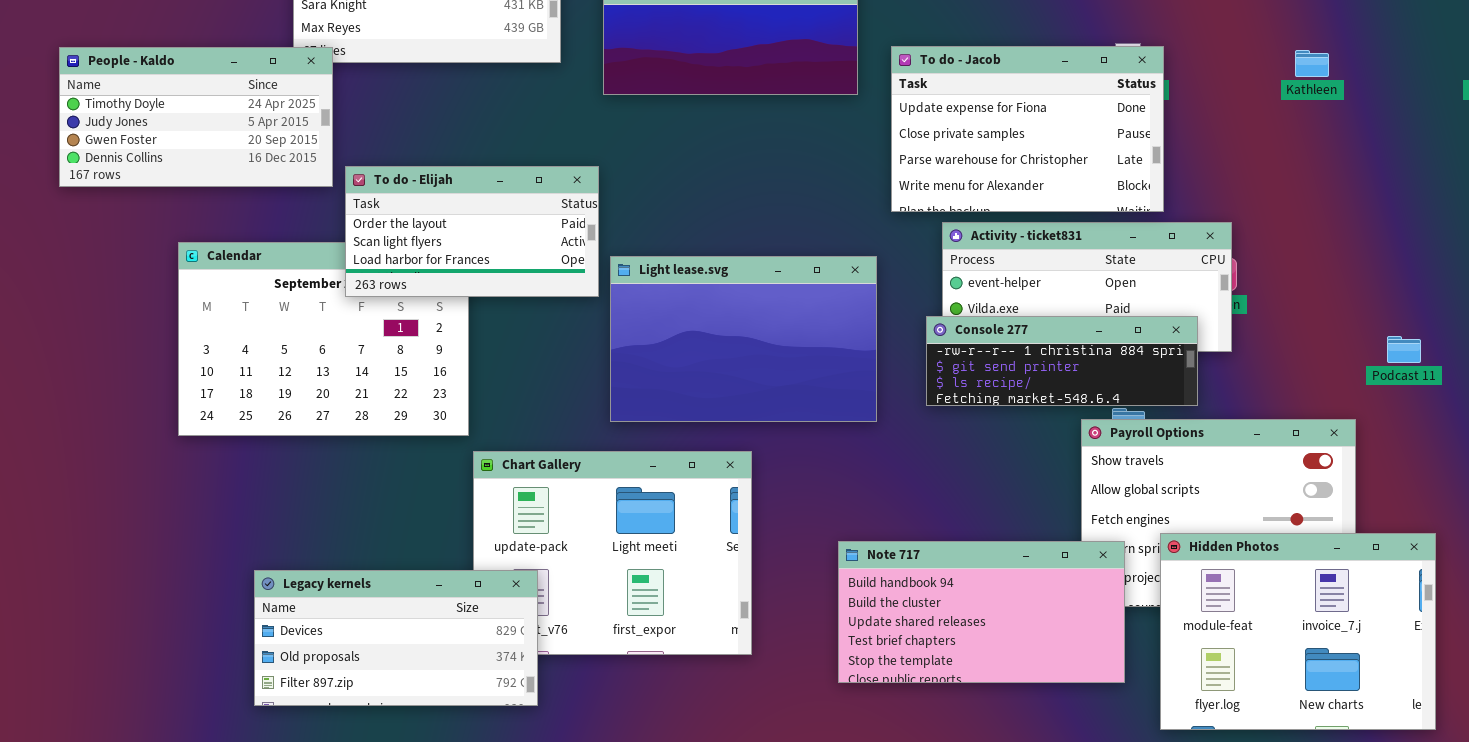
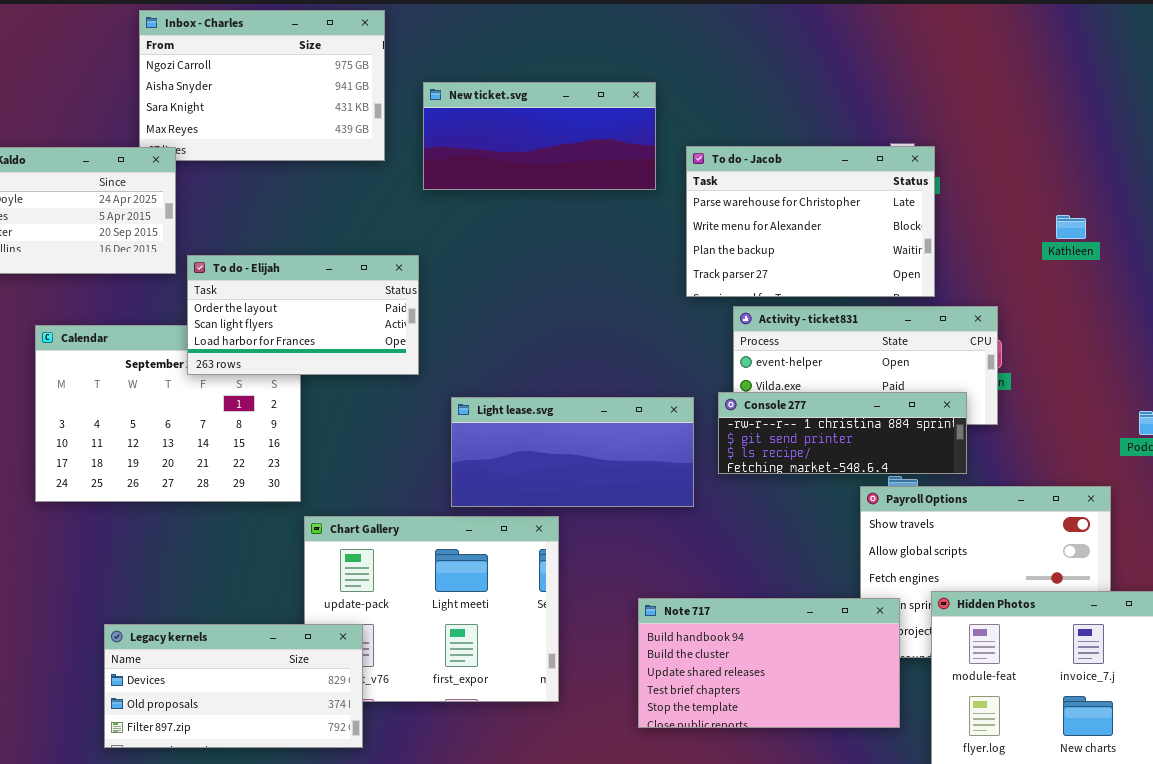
To do - Jacob: [891,46,1164,212] -> [686,146,935,297], scrolled down 2 rows
Kathleen: [1295,50,1329,77] -> [1056,215,1086,239], moved
Light lease.svg: [610,256,877,422] -> [451,397,694,507], moved, resized

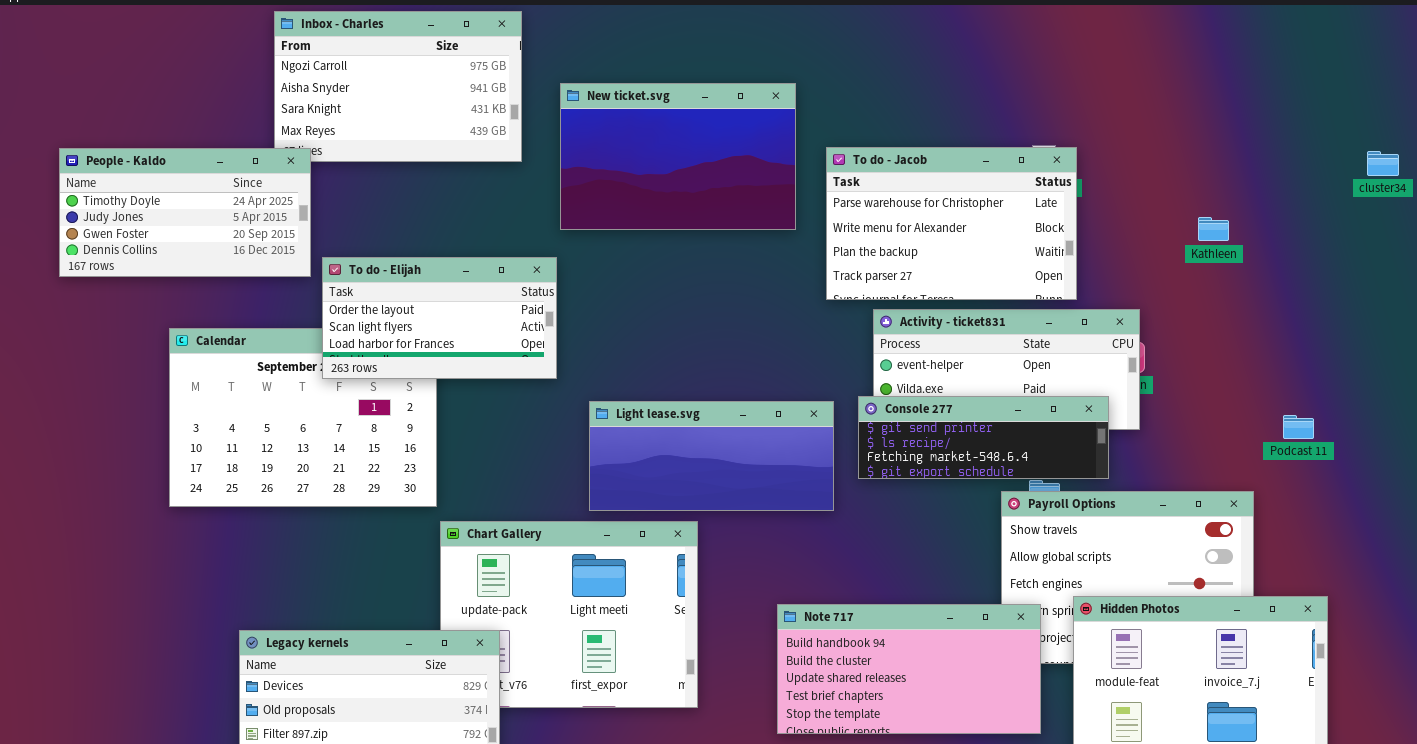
New ticket.svg: [423,82,656,190] -> [560,83,796,230], resized
Console 277: [718,392,967,474] -> [858,396,1109,479], scrolled down 1 row

